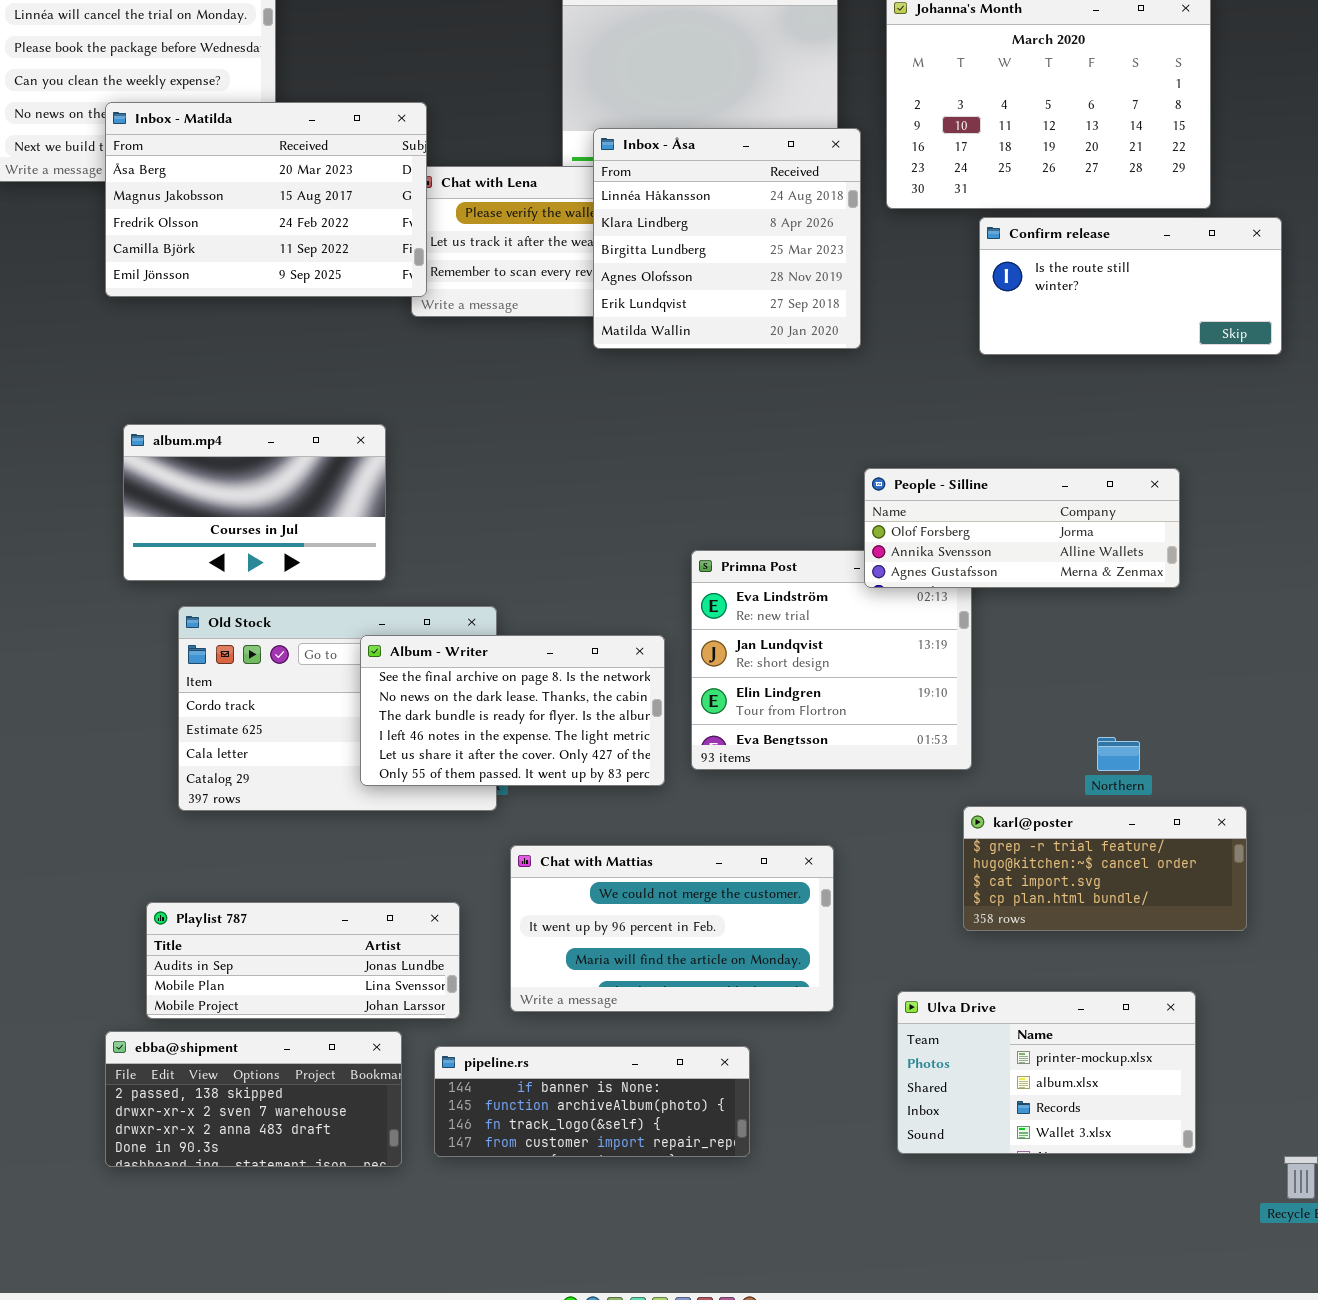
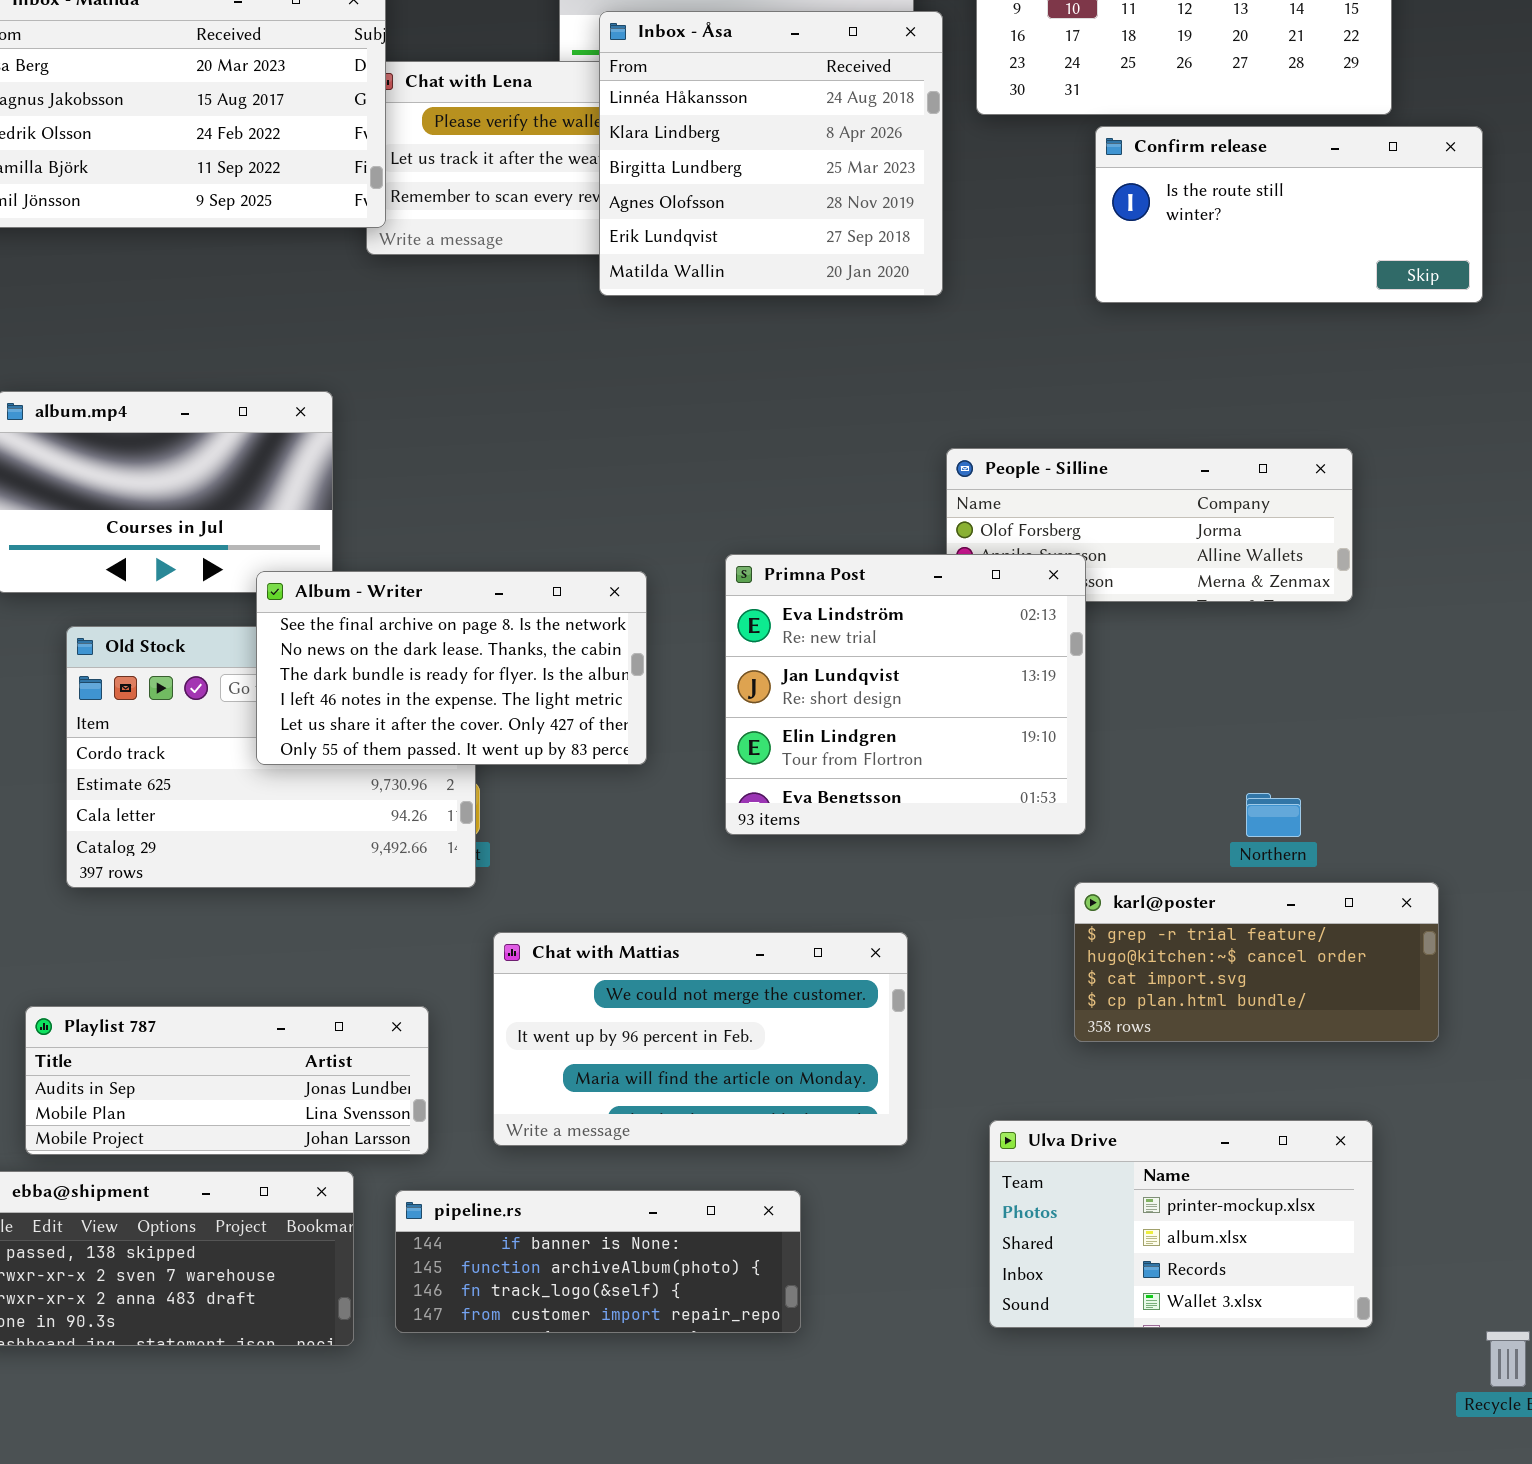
Primna Post: [691,550,972,770] -> [725,554,1086,835], raised
Album - Writer: [360,635,665,786] -> [256,571,647,765], moved

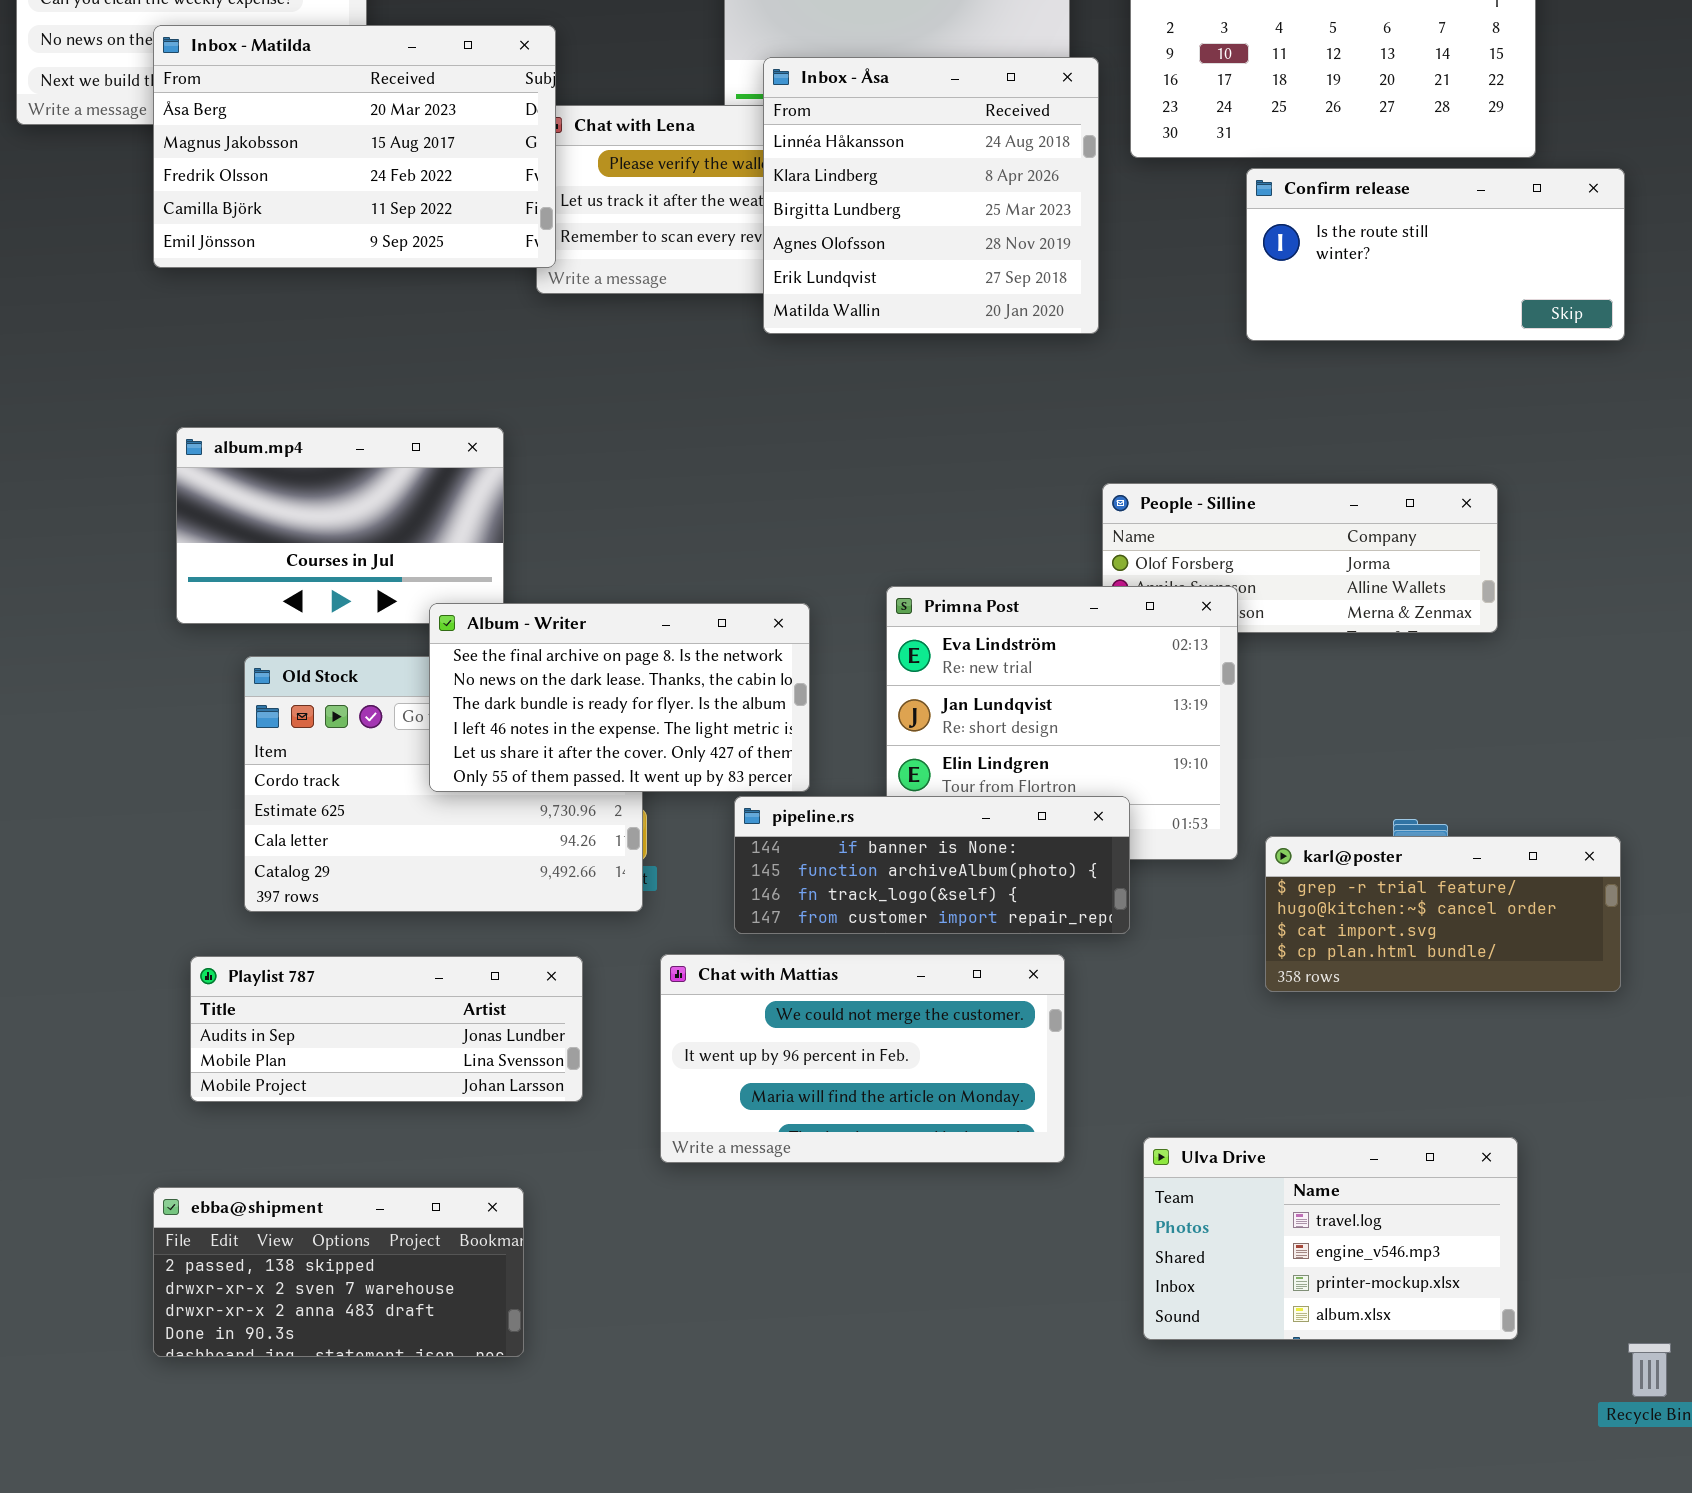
karl@poster: [1074,882,1439,1042] -> [1265,836,1621,992], moved
Playlist 787: [25,1006,429,1155] -> [190,956,583,1102], moved
Ulva Drive: [989,1120,1373,1328] -> [1143,1137,1518,1340], scrolled up 2 rows
pipeline.rs: [395,1190,801,1333] -> [734,796,1130,934], moved

